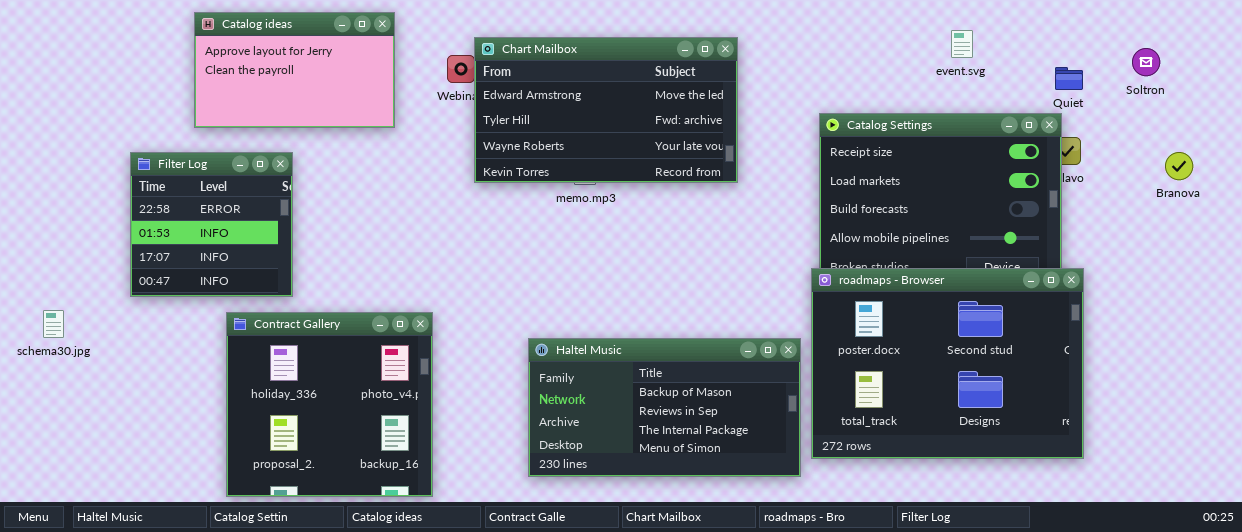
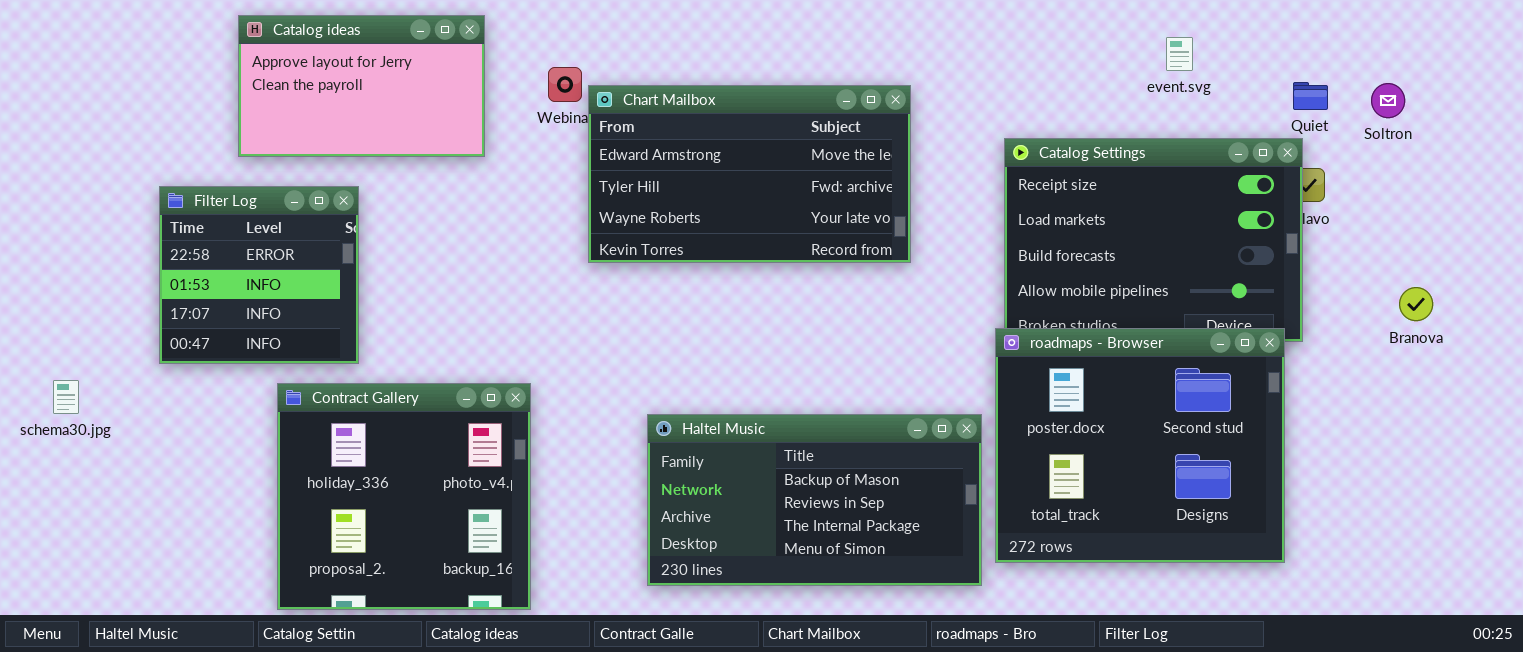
Chart Mailbox: [474,37,738,183] -> [588,85,911,263], moved
Soltron: [1132,48,1160,76] -> [1371,83,1405,118], moved
Branova: [1165,152,1193,180] -> [1399,287,1433,321], moved
roadmaps - Browser: [811,268,1084,459] -> [995,328,1285,563], resized

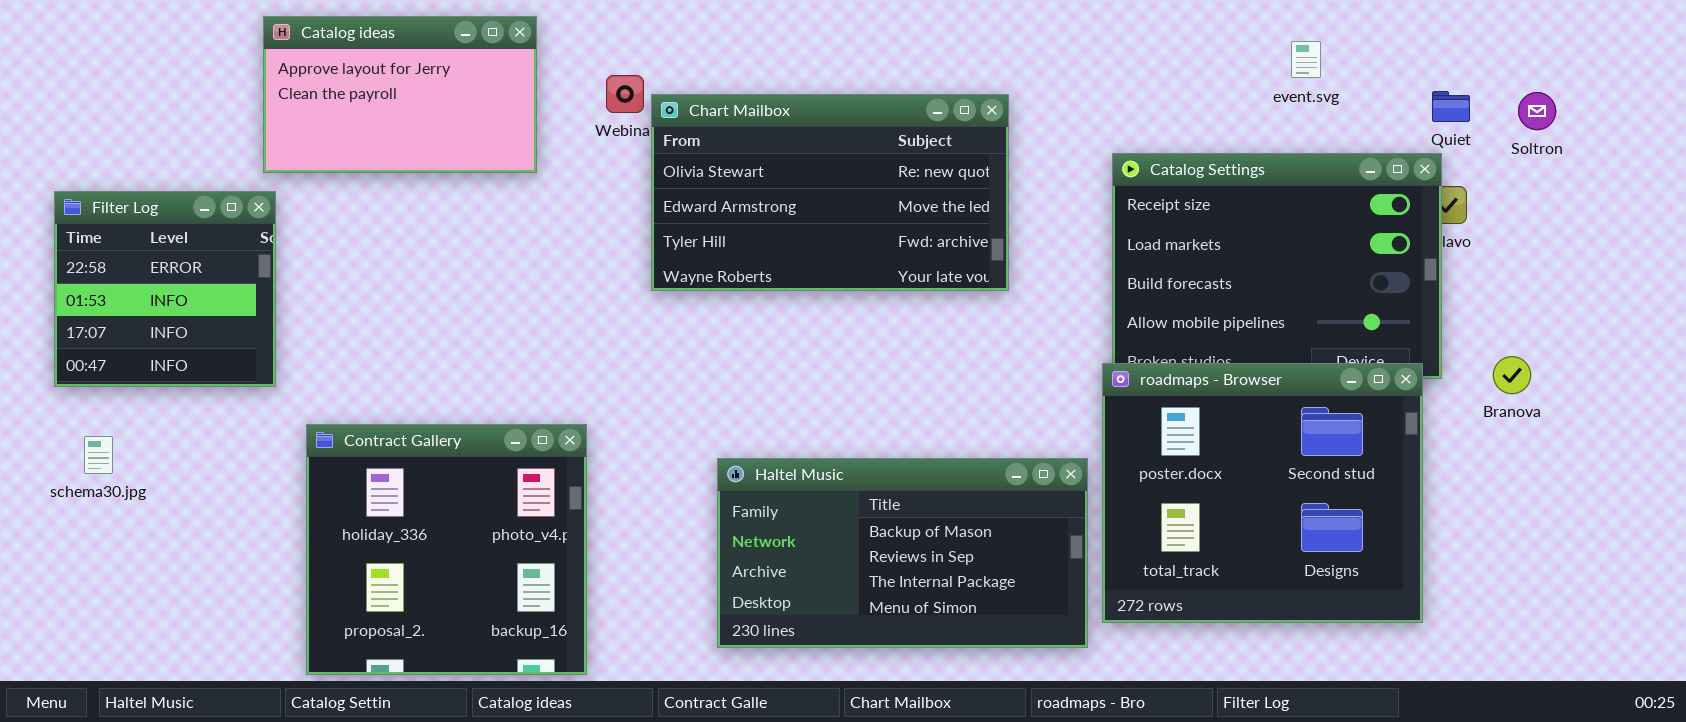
Chart Mailbox: [588,85,911,263] -> [651,94,1009,291], scrolled up 1 row
Filter Log: [159,186,359,364] -> [54,191,276,387], moved
Branova: [1399,287,1433,321] -> [1493,356,1531,394], moved
schema30.jpg: [53,380,79,414] -> [84,436,113,474], moved

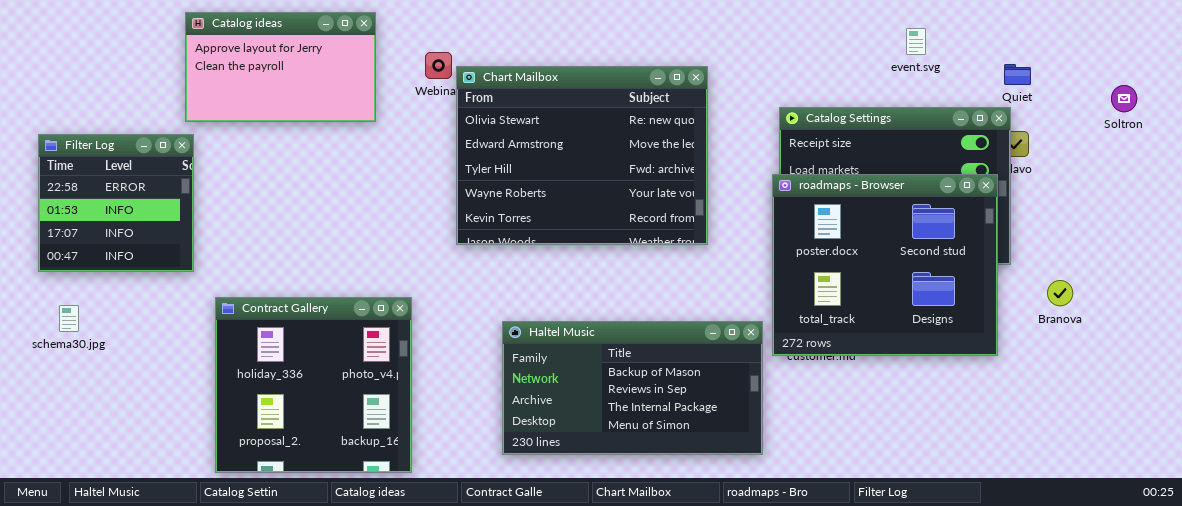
Soltron: [1518,92,1556,130] -> [1111,85,1137,112], moved
Chart Mailbox: [651,94,1009,291] -> [456,66,708,245], resized
Branova: [1493,356,1531,394] -> [1047,280,1073,306], moved
roadmaps - Browser: [1102,363,1423,623] -> [772,174,998,356], moved

